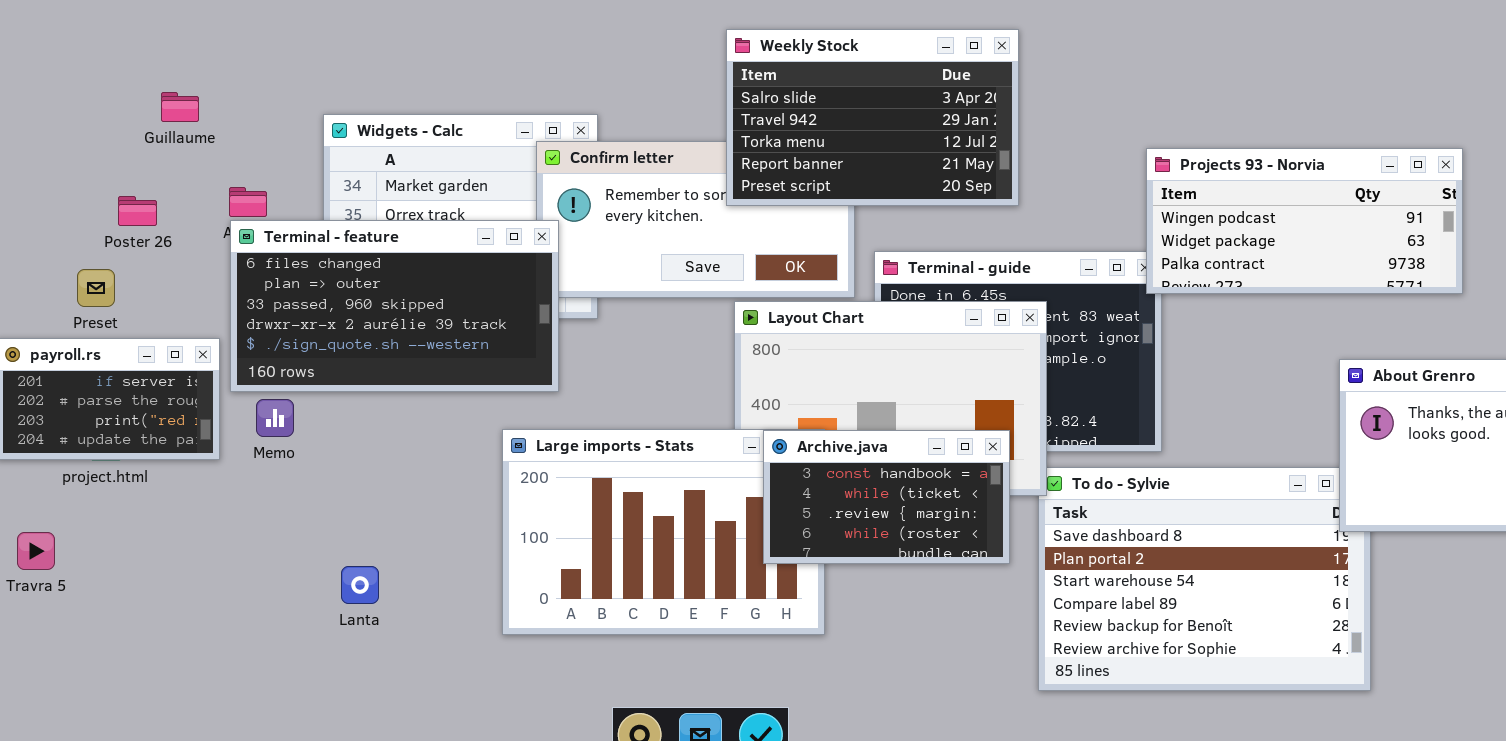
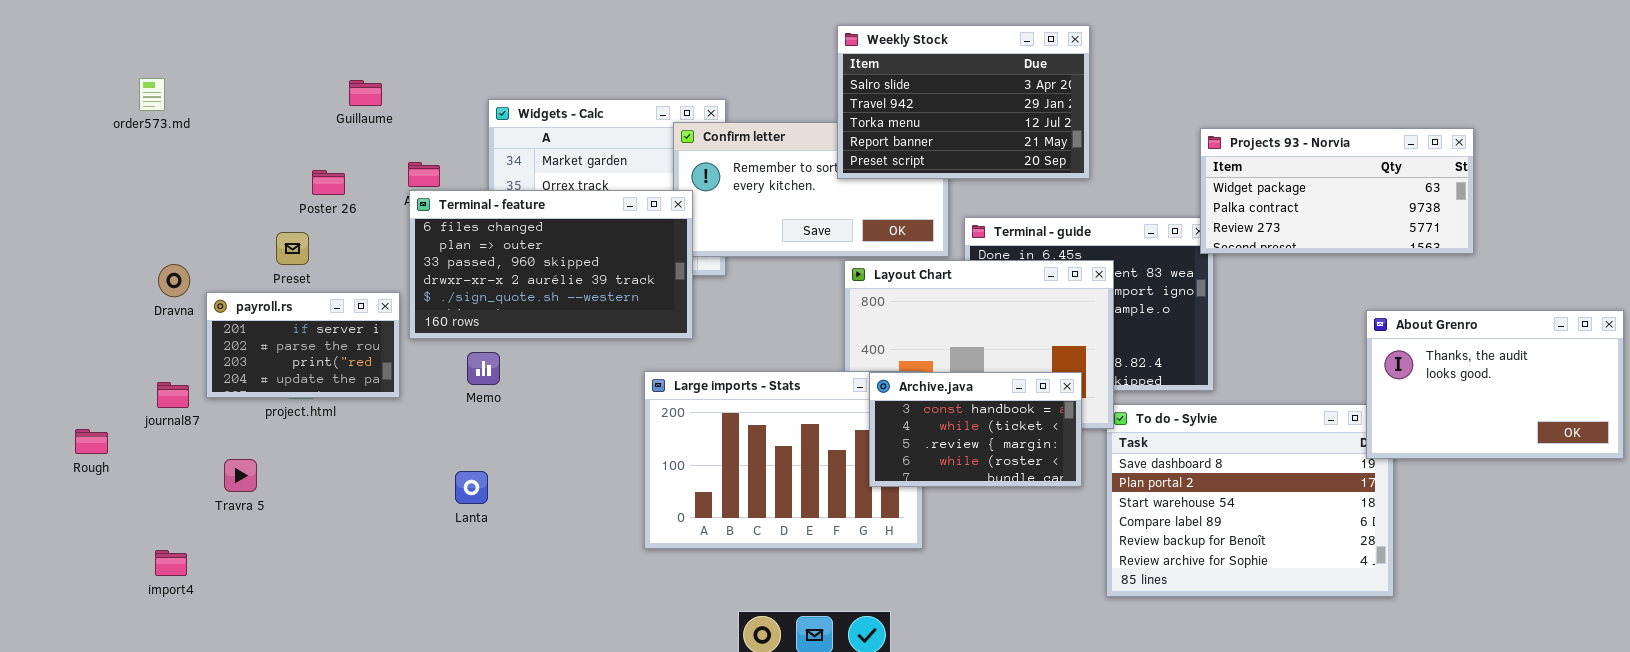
Projects 93 - Norvia: [1146,148,1463,294] -> [1200,128,1474,254], scrolled down 1 row
Memo: [256,399,294,437] -> [467,352,500,385], moved
Lanta: [341,566,379,604] -> [455,471,488,504], moved

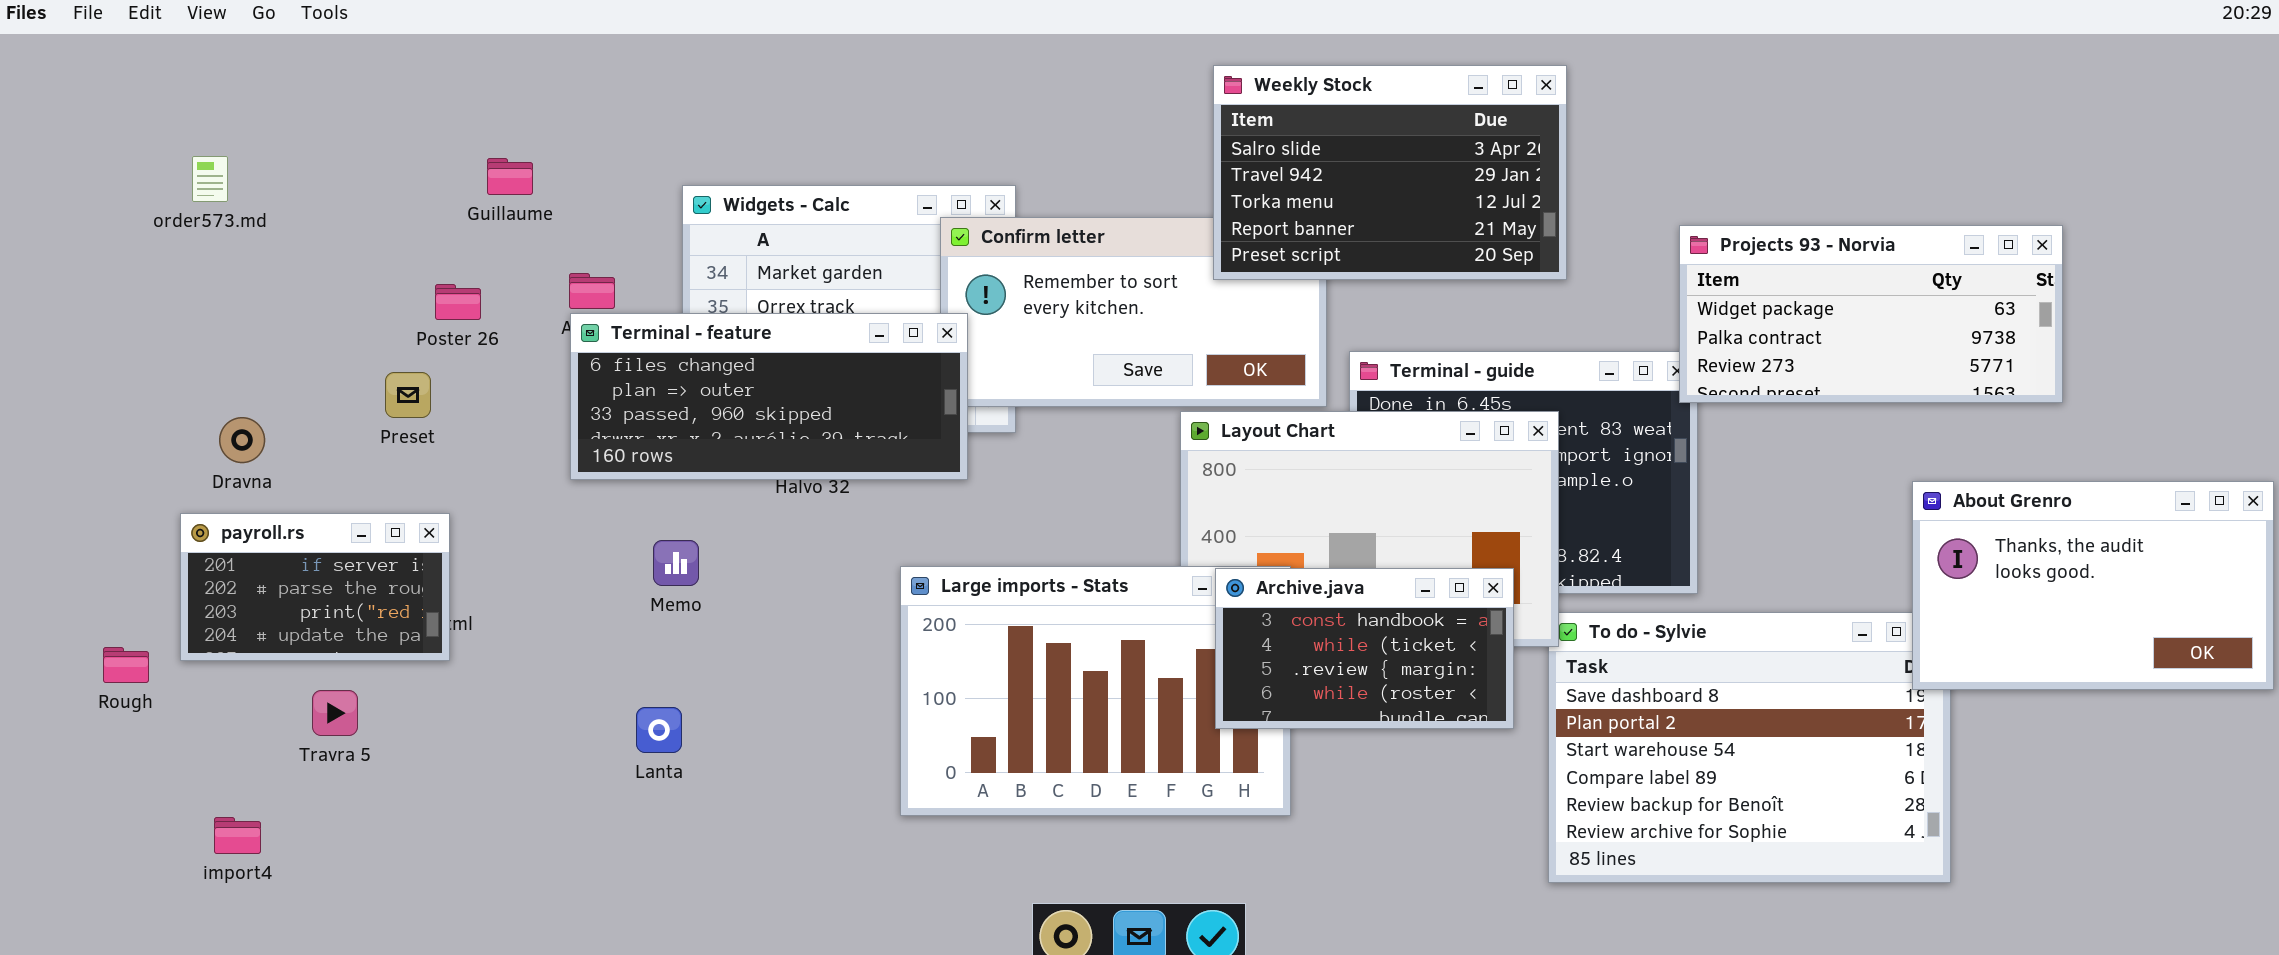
Weekly Stock: [837,25,1090,179] -> [1213,65,1567,280], moved
Terminal - feature: [409,190,693,339] -> [570,313,968,480], resized
payroll.rs: [206,292,400,398] -> [180,513,450,661], moved

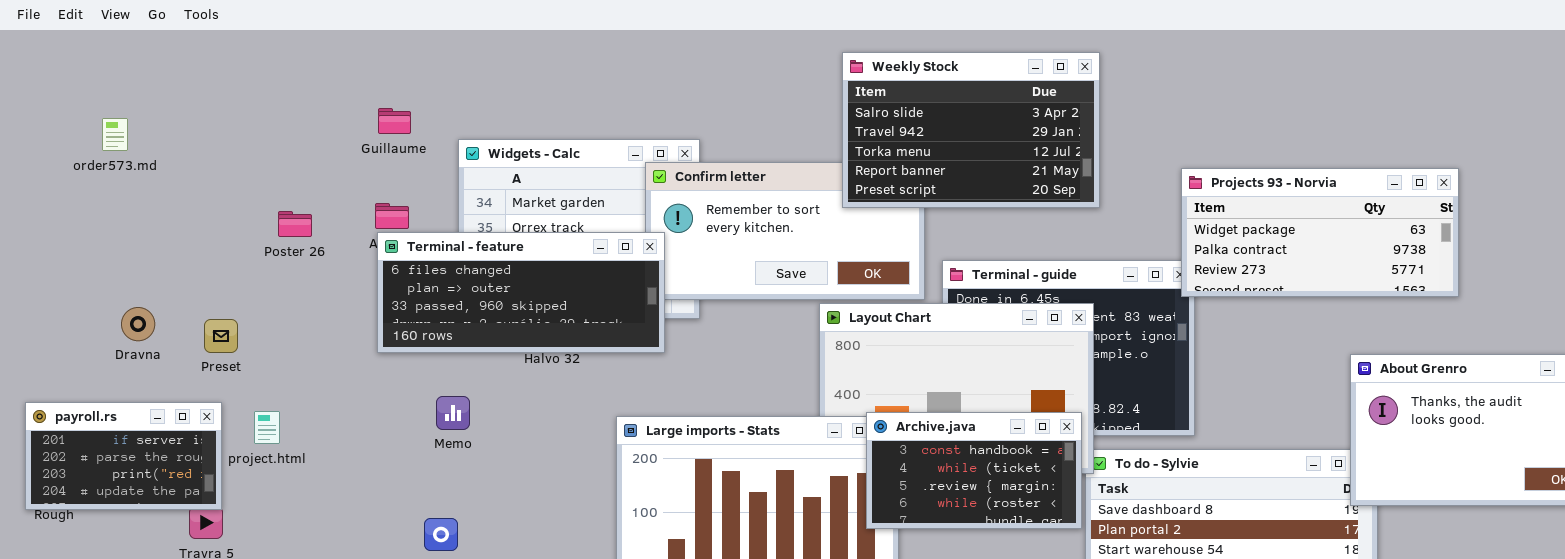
Guillaume: [487,158,533,195] -> [378,108,411,134], moved
Preset: [385,372,431,418] -> [204,319,238,353], moved
payroll.rs: [180,513,450,661] -> [25,402,222,510], moved
Archive.java: [1215,568,1514,729] -> [866,412,1082,529], moved

